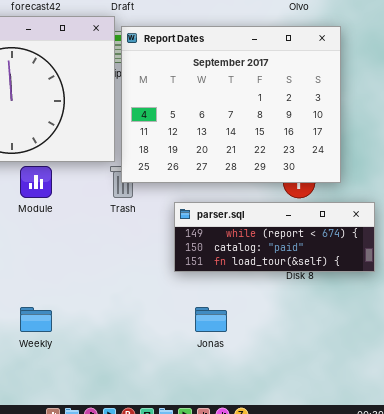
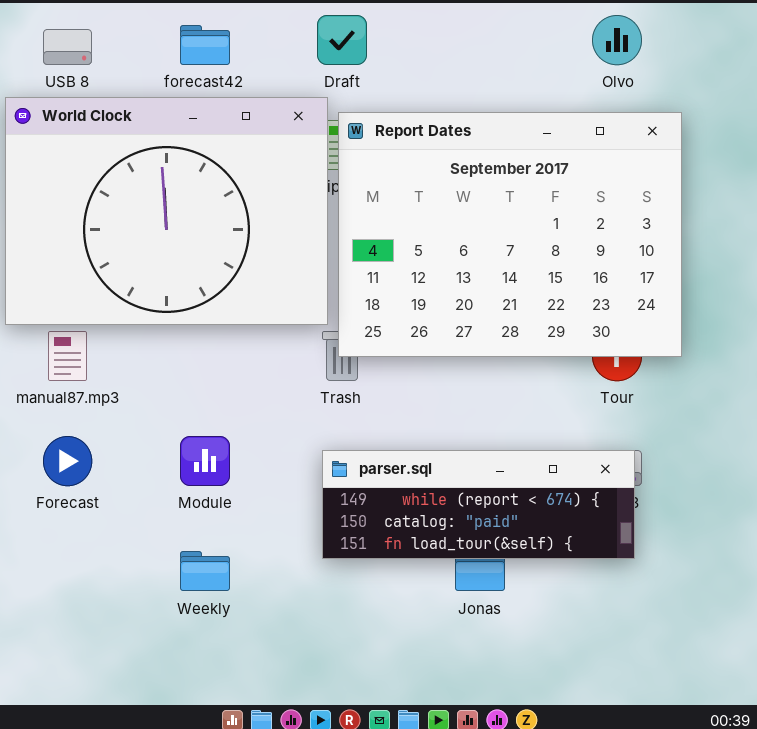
Module: [20,166,52,198] -> [180,436,230,486], moved
parser.sql: [174,202,375,272] -> [322,450,635,559], moved

